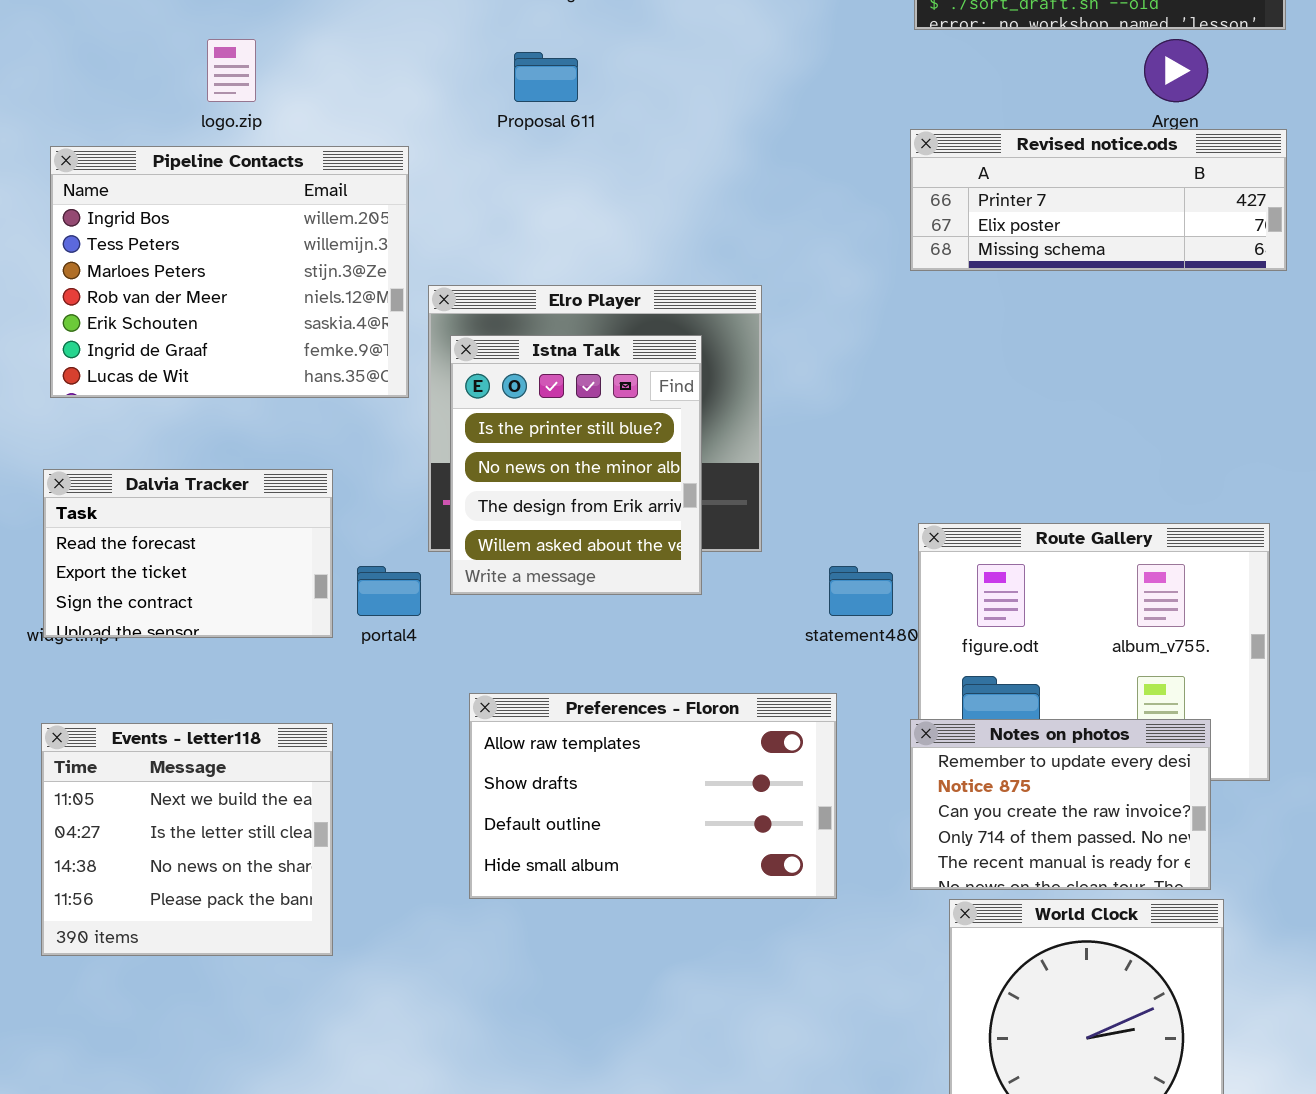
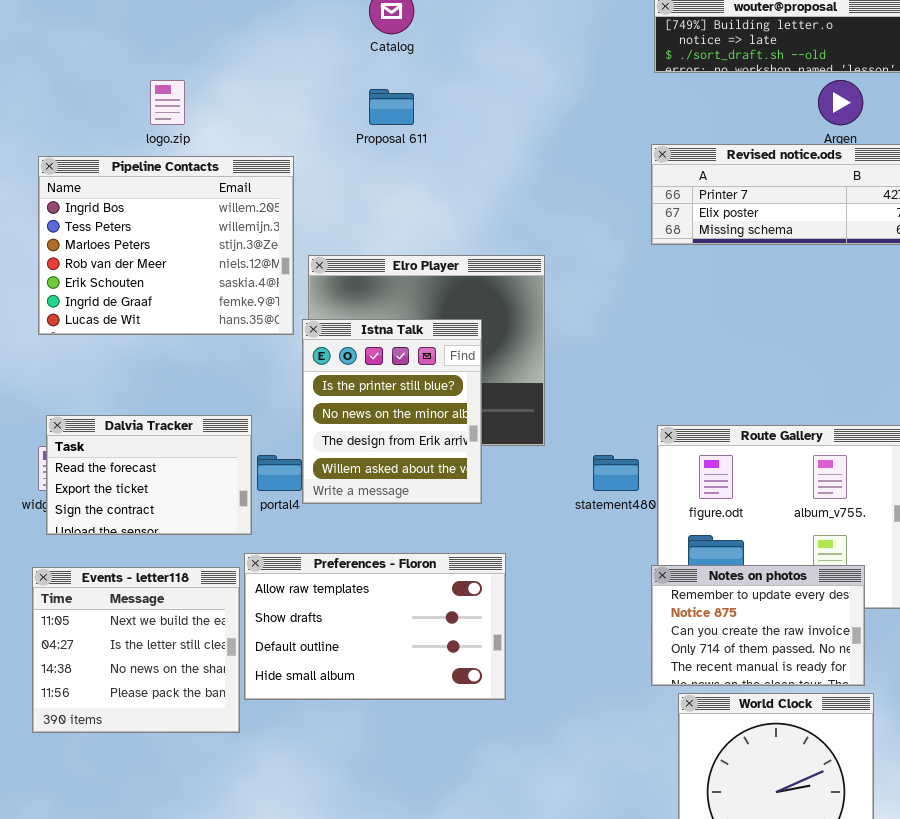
Istna Talk: [450,335,702,595] -> [302,319,482,504], moved
Dalvia Tracker: [43,469,333,638] -> [46,415,252,535], moved
Preferences - Floron: [469,693,837,899] -> [244,553,506,700], moved

